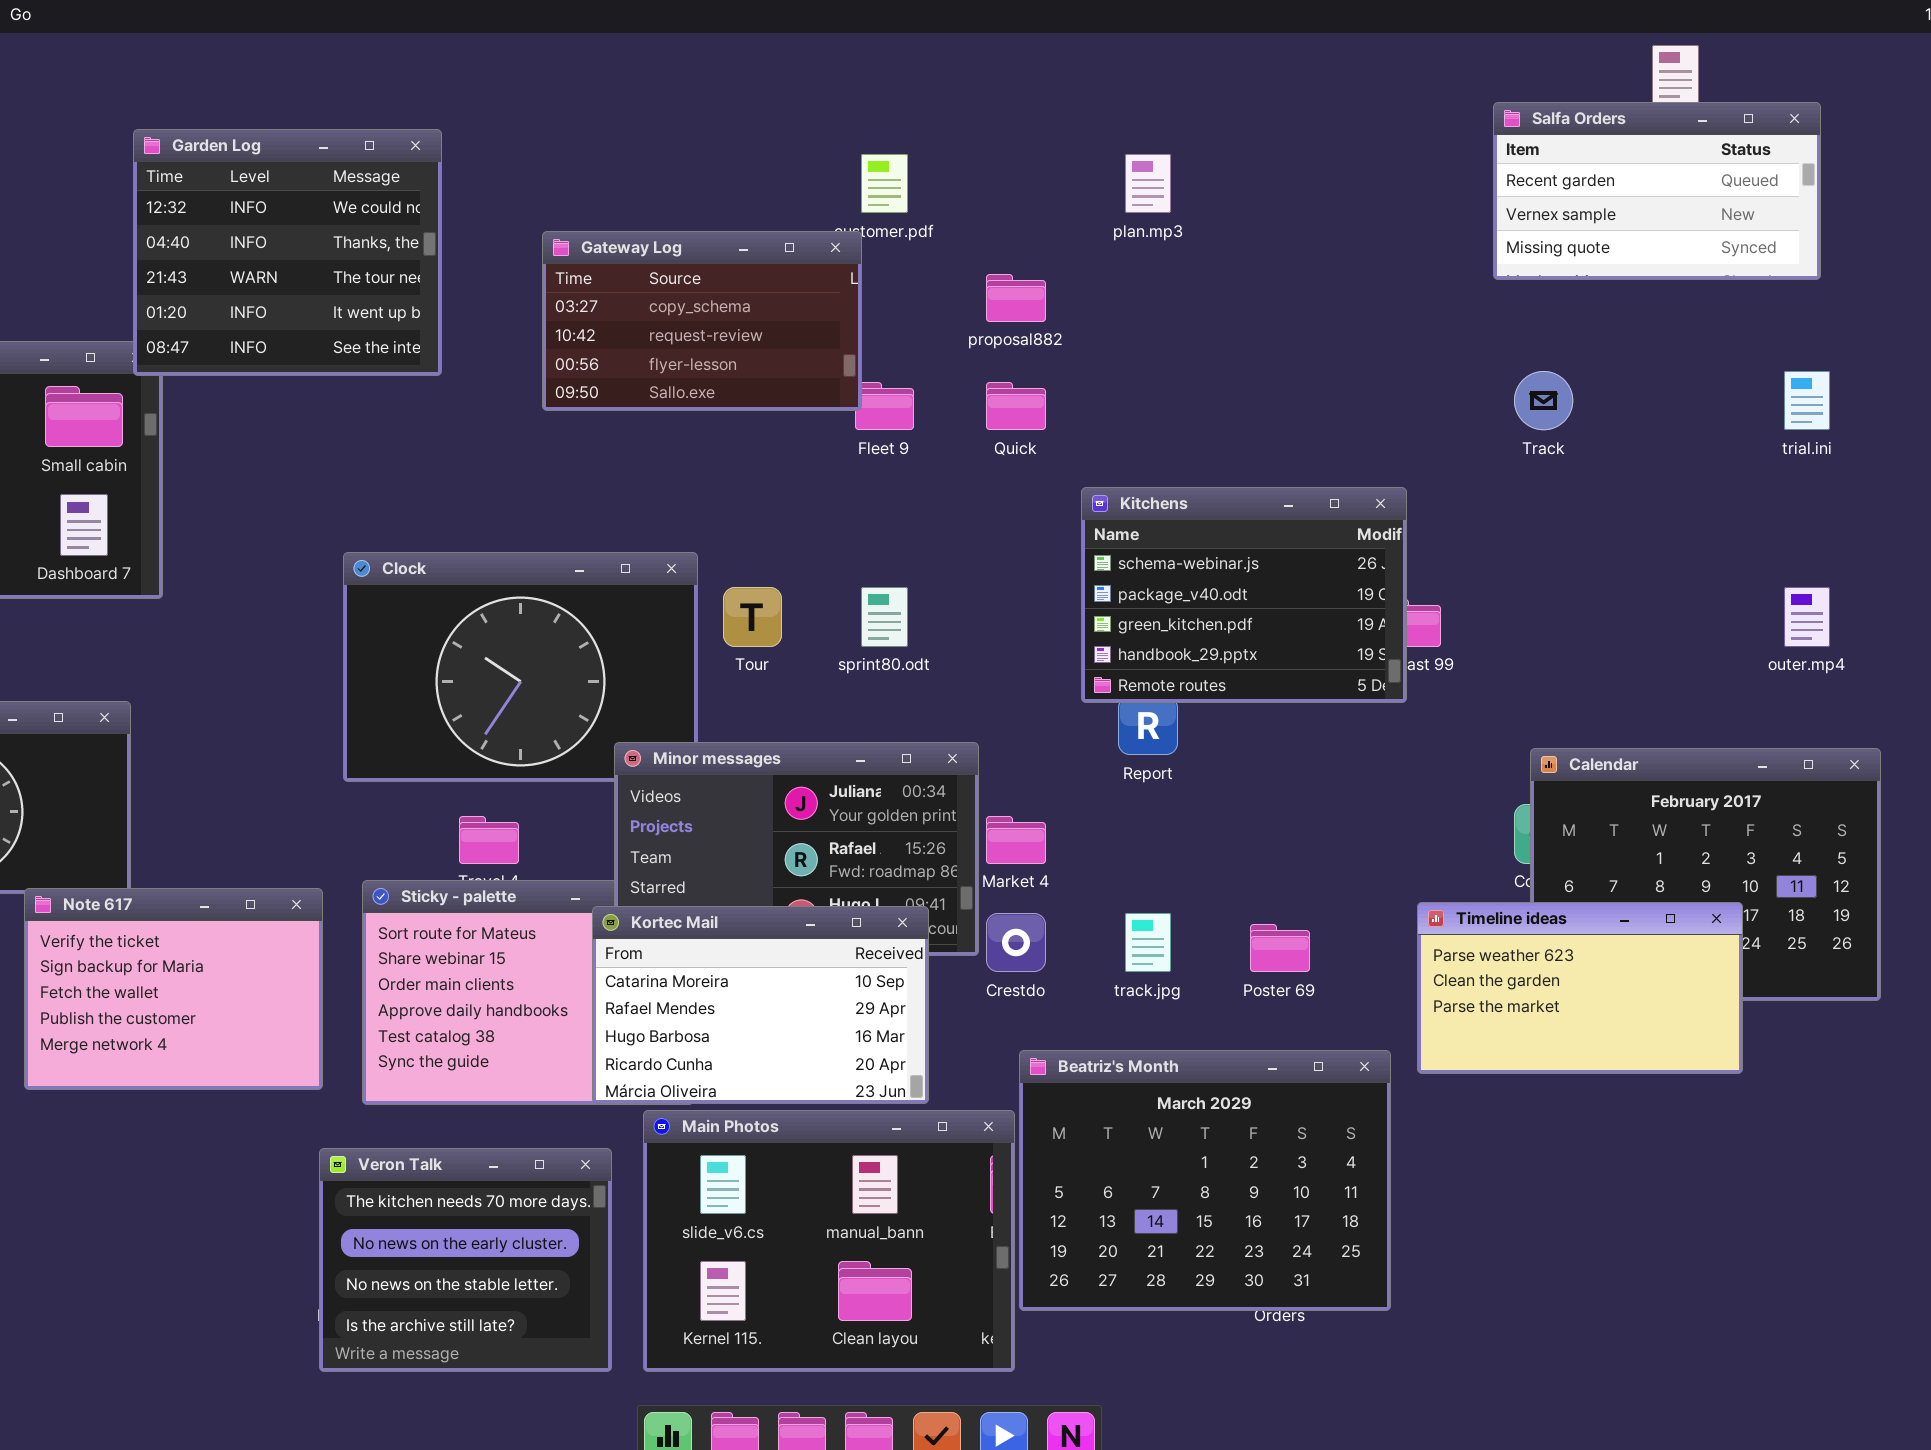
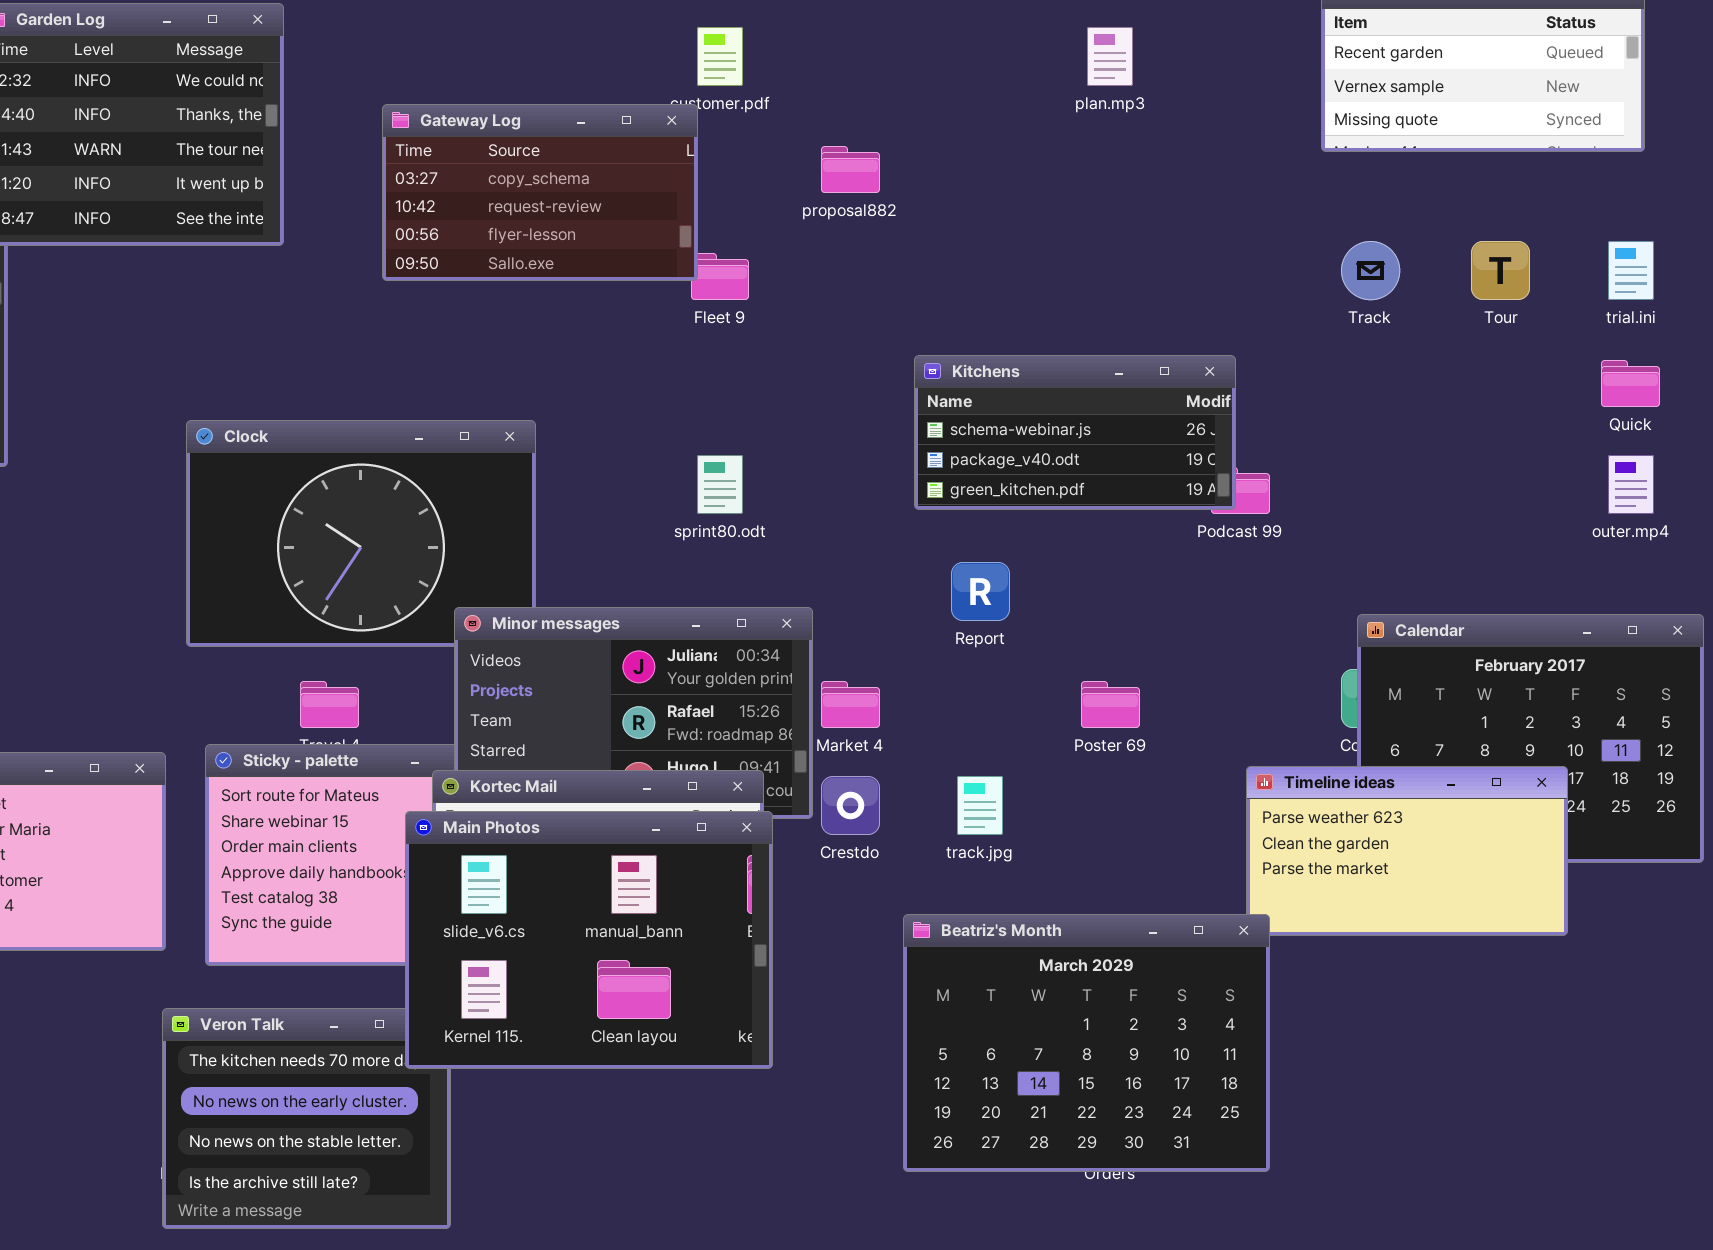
plan.mp3: [1125,154,1171,213] -> [1087,27,1133,86], moved
Quick: [986,382,1046,430] -> [1601,360,1660,407], moved
Kitchens: [1081,487,1407,703] -> [914,355,1236,510], resized
Tour: [723,587,782,647] -> [1471,241,1530,300], moved
Poster 69: [1250,924,1310,972] -> [1081,681,1140,728], moved
Beatriz's Month: [1019,1050,1391,1311] -> [903,914,1270,1172], moved
Main Photos: [643,1110,1015,1372] -> [405,811,773,1069], moved

